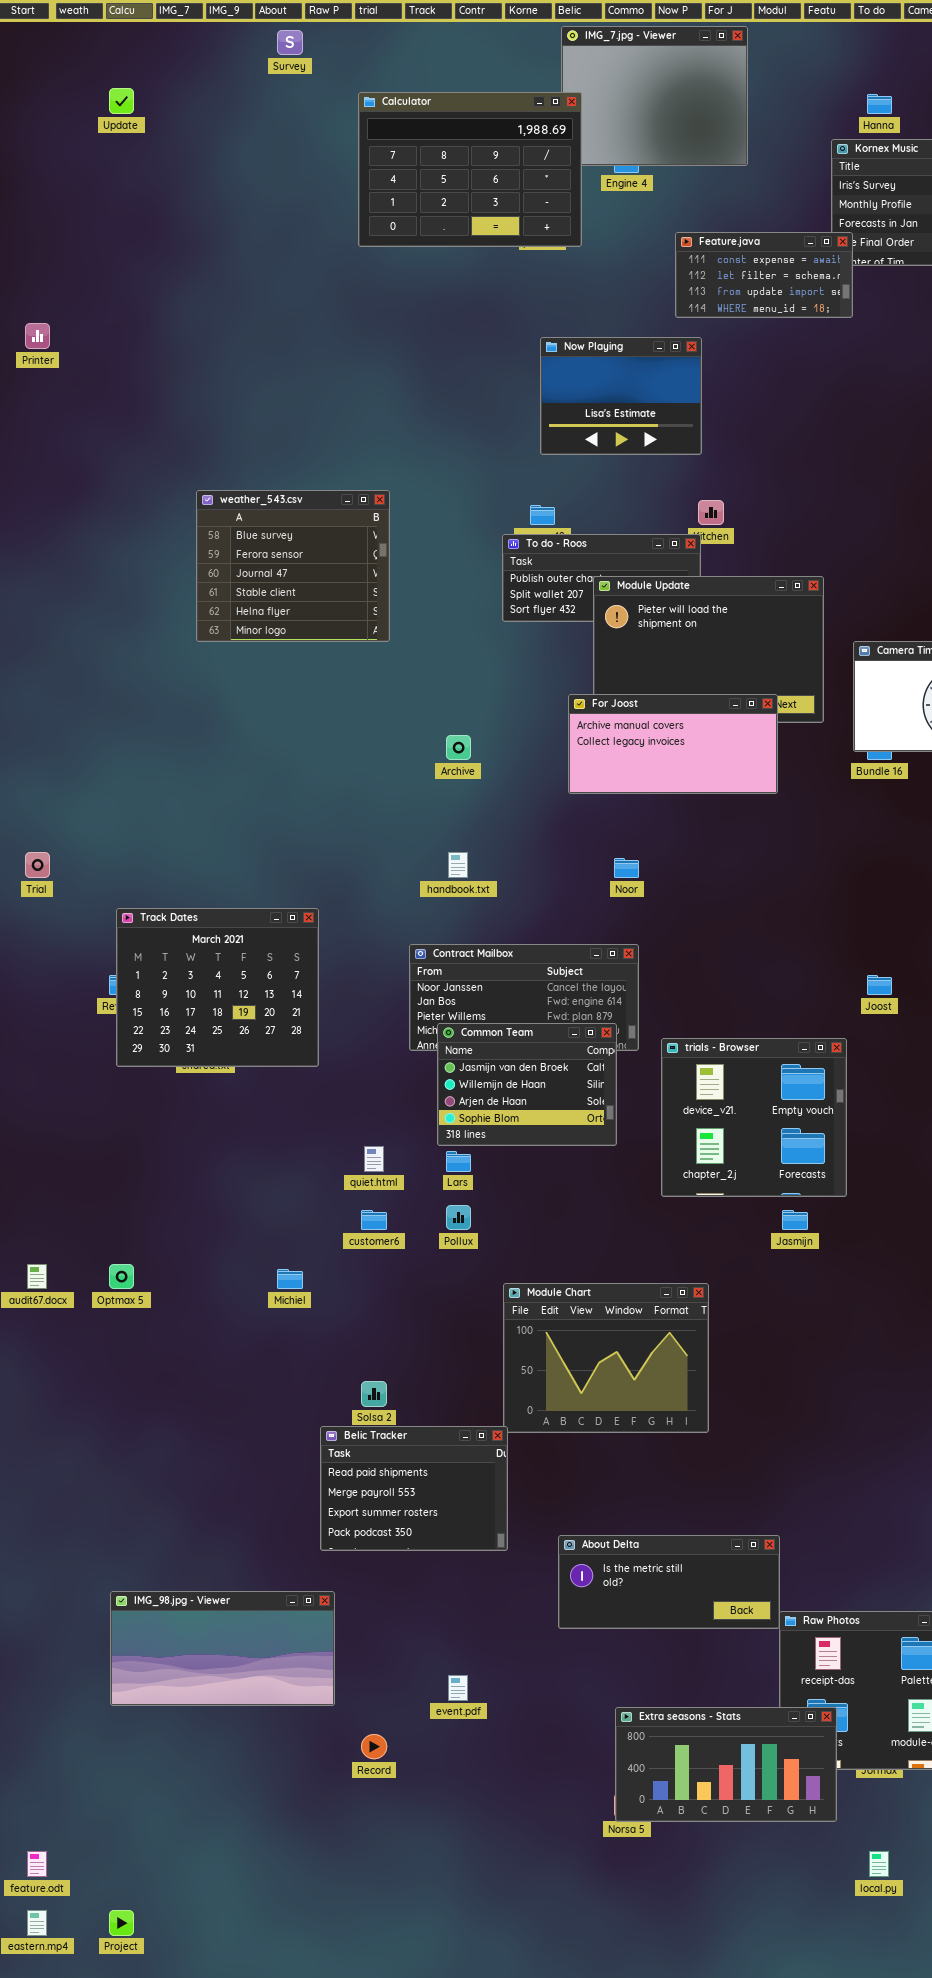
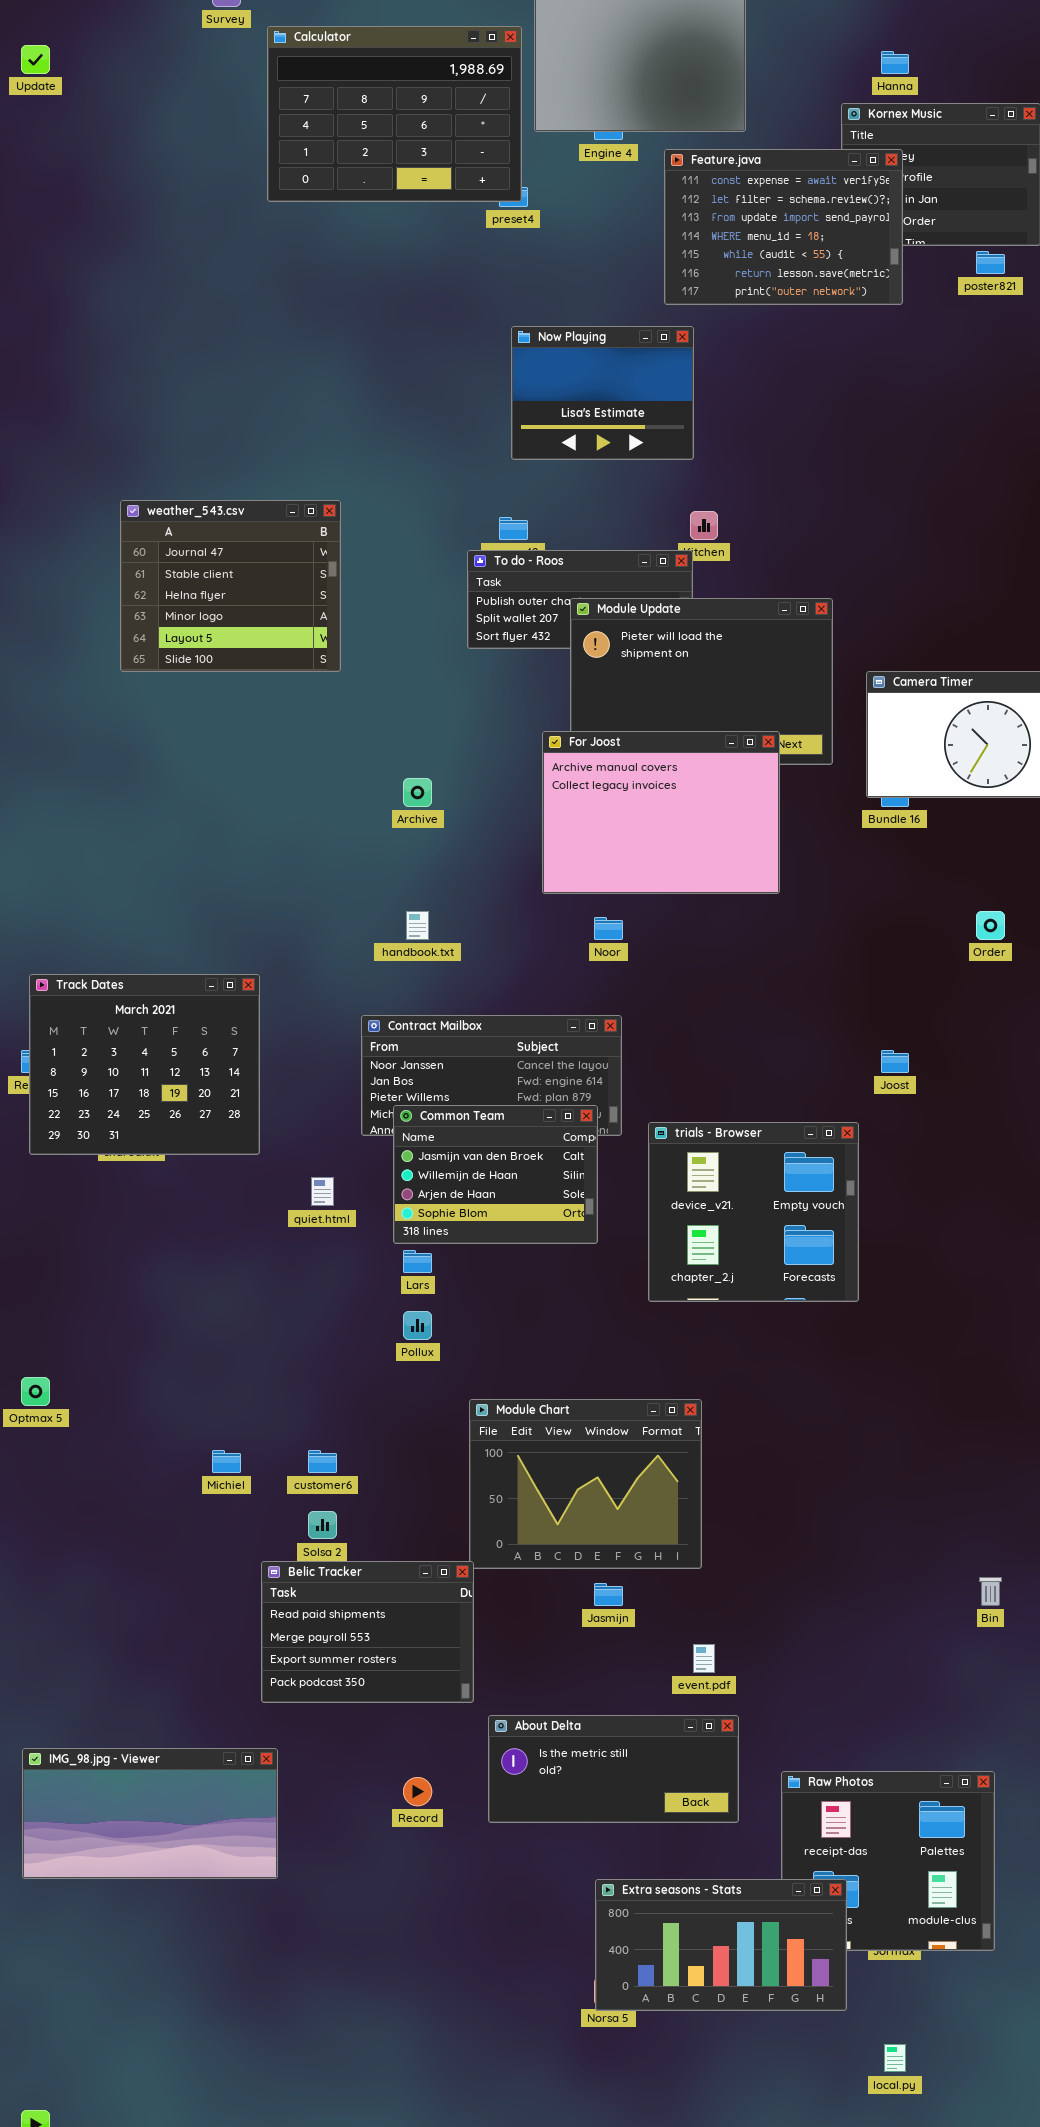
Calculator: [358,92,582,247] -> [267,26,522,202], moved
Feature.java: [675,232,853,318] -> [664,149,903,305], resized
weather_543.csv: [196,490,390,642] -> [120,500,341,672], scrolled down 2 rows
For Joost: [568,694,778,794] -> [542,731,780,894], resized
quiet.html: [364,1146,384,1172] -> [311,1177,334,1206], moved
customer6: [361,1210,387,1230] -> [308,1450,337,1473], moved
Jasmijn: [782,1210,808,1230] -> [594,1583,623,1606], moved
Michiel: [277,1269,303,1289] -> [212,1450,241,1473], moved
About Delta: [558,1535,780,1629] -> [488,1715,739,1823], moved
event.pdf: [448,1675,468,1701] -> [693,1644,715,1673], moved
Record: [361,1734,387,1759] -> [403,1777,432,1806], moved

